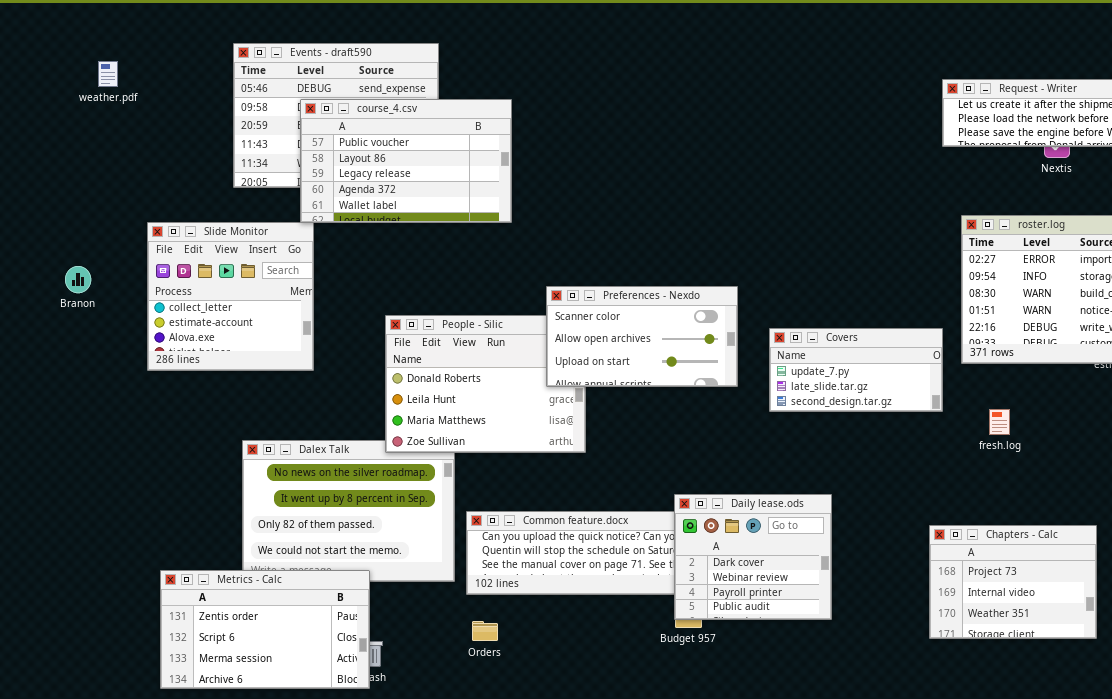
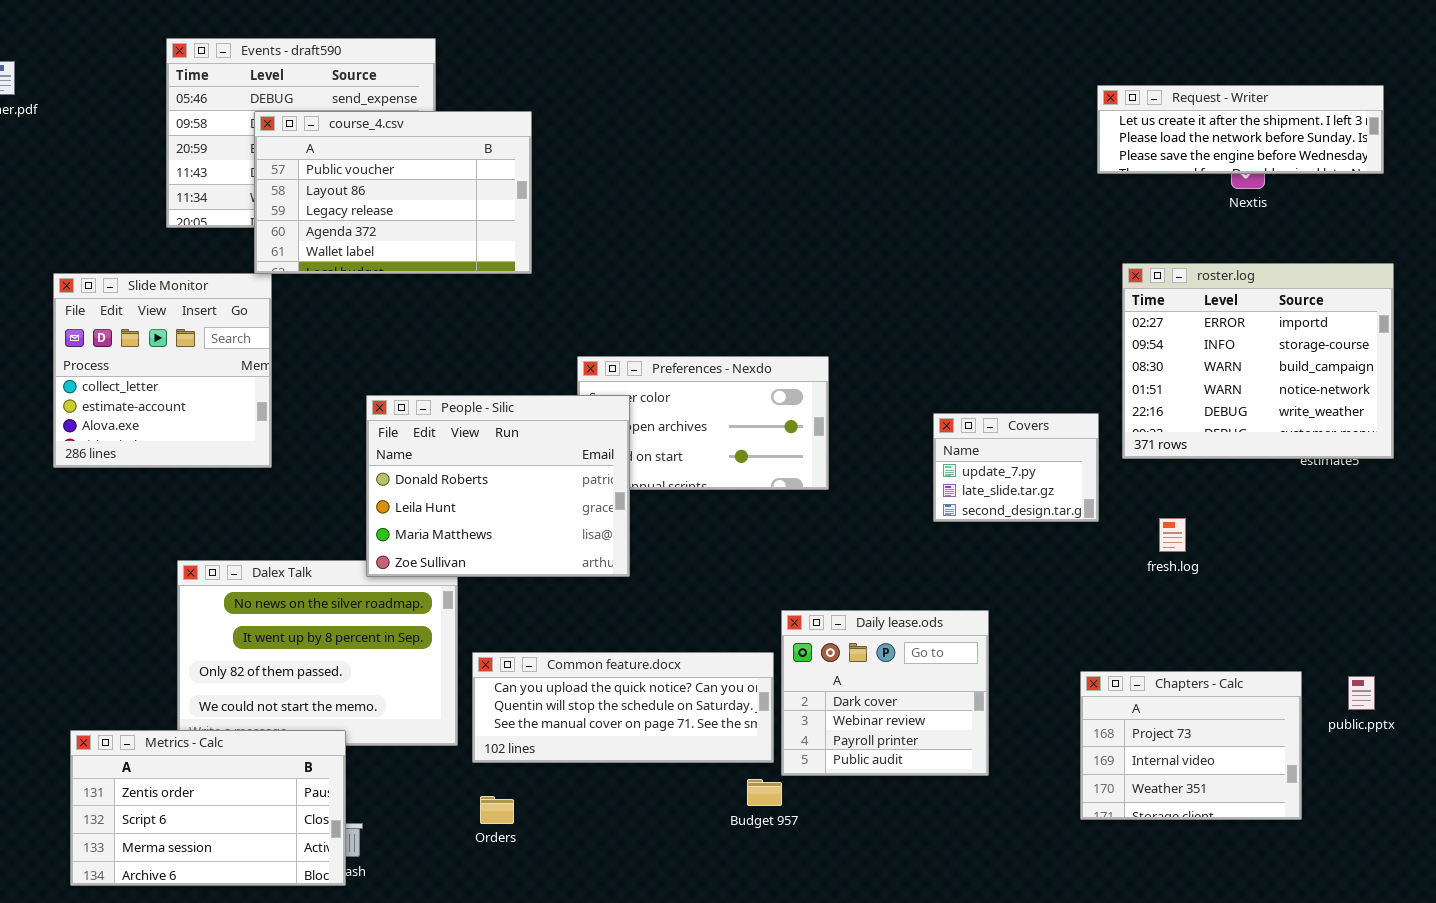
People - Silic: [385,315,586,453] -> [366,395,630,577], raised
Covers: [769,328,943,412] -> [933,413,1099,522], resized
Daily lease.ods: [674,494,832,620] -> [781,610,989,776], moved

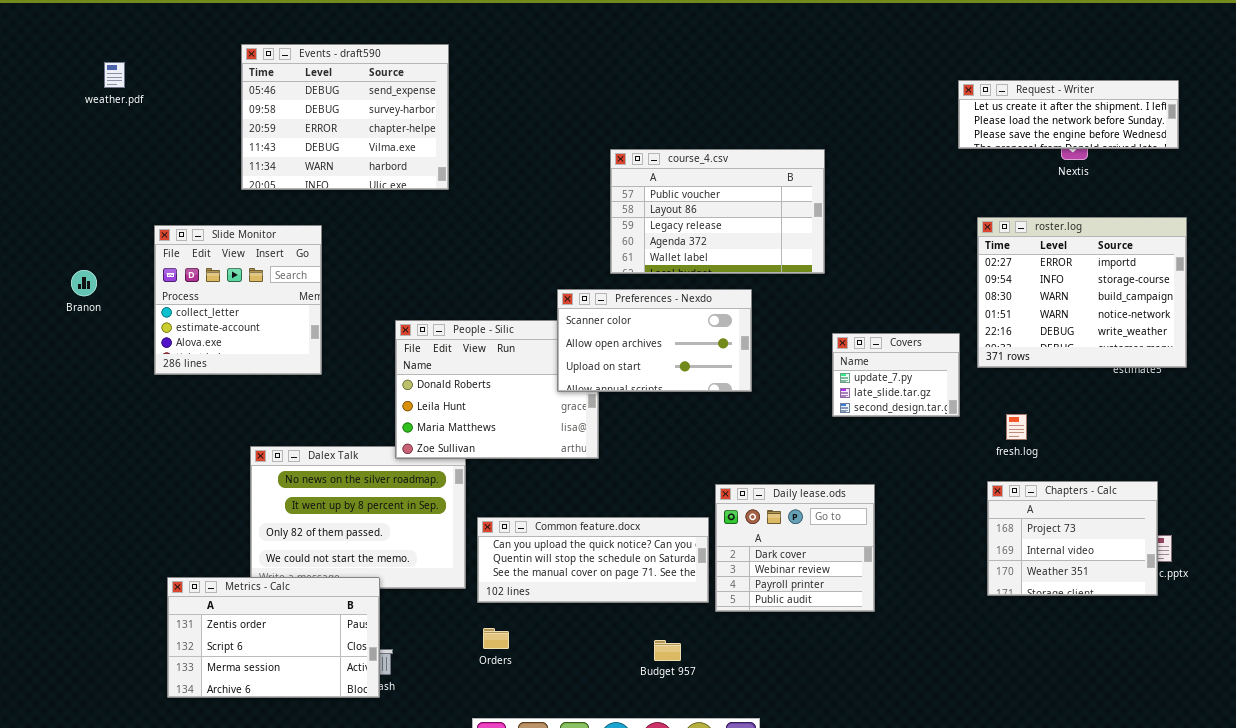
course_4.csv: [254,111,532,274] -> [610,149,825,274], moved
Preferences - Nexdo: [577,356,829,490] -> [557,289,752,392], raised
Chapters - Calc: [1080,671,1302,820] -> [987,481,1158,596], moved
Budget 957: [747,779,782,806] -> [654,640,681,661], moved

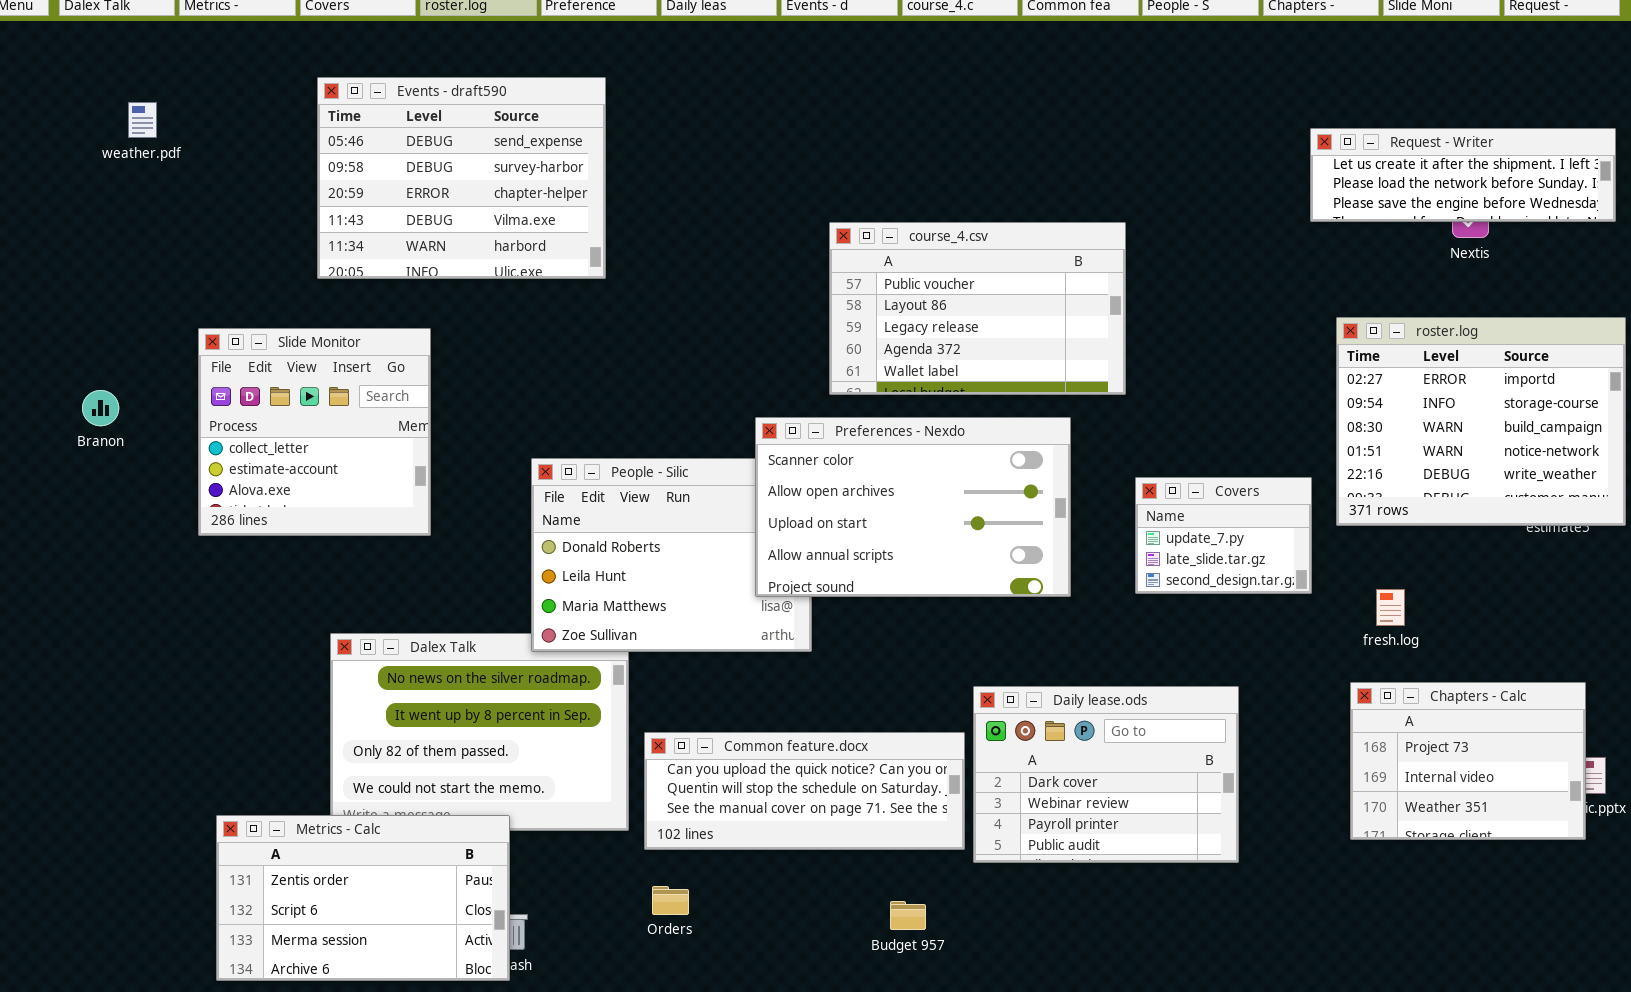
Preferences - Nexdo: [557,289,752,392] -> [755,417,1071,597], resized
Daily lease.ods: [715,484,875,612] -> [973,686,1239,863], resized

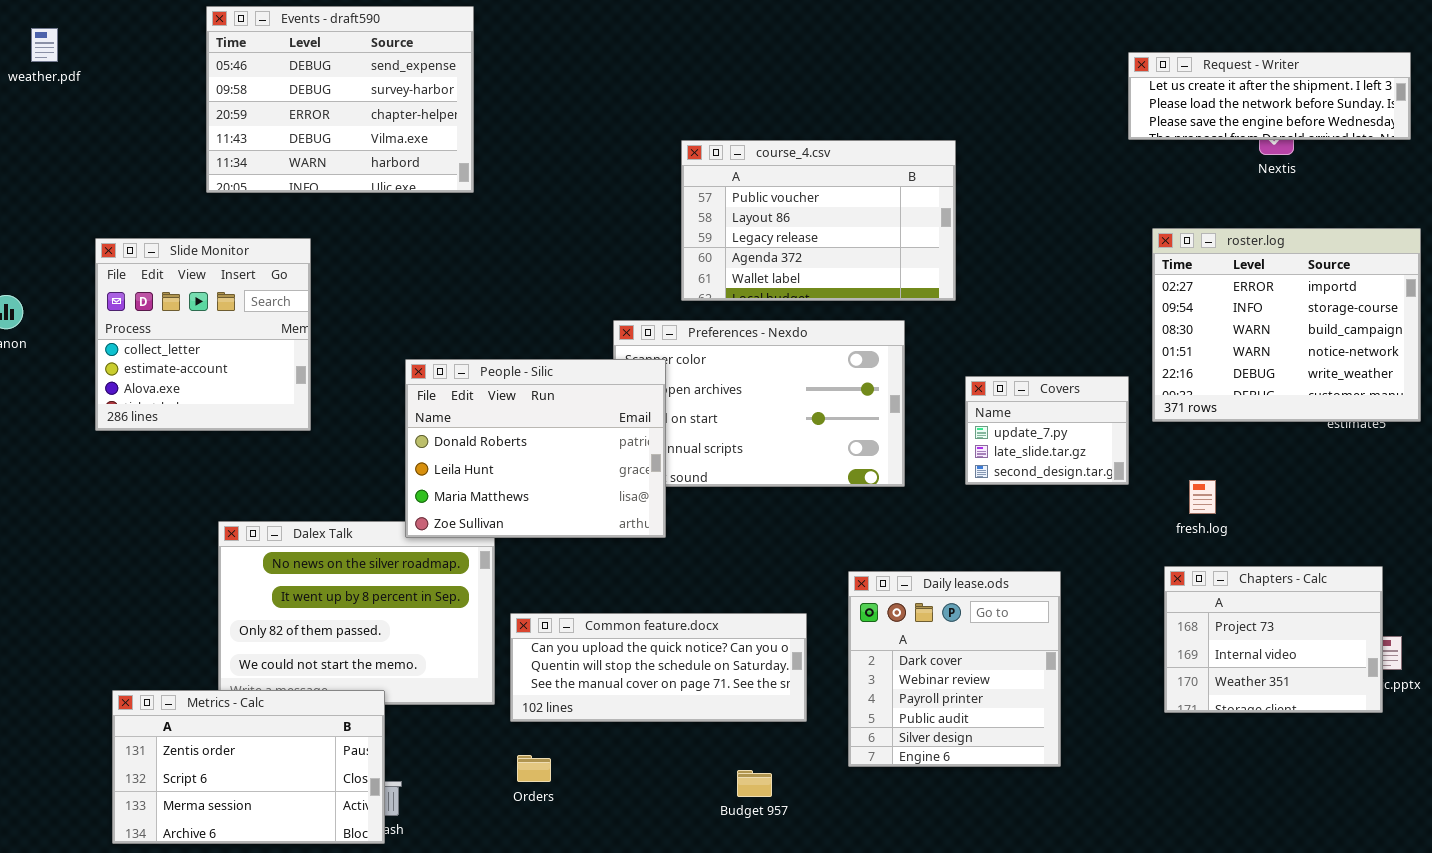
People - Silic: [531,458,812,652] -> [405,359,666,538], raised
Daily lease.ods: [973,686,1239,863] -> [848,571,1061,767], resized

